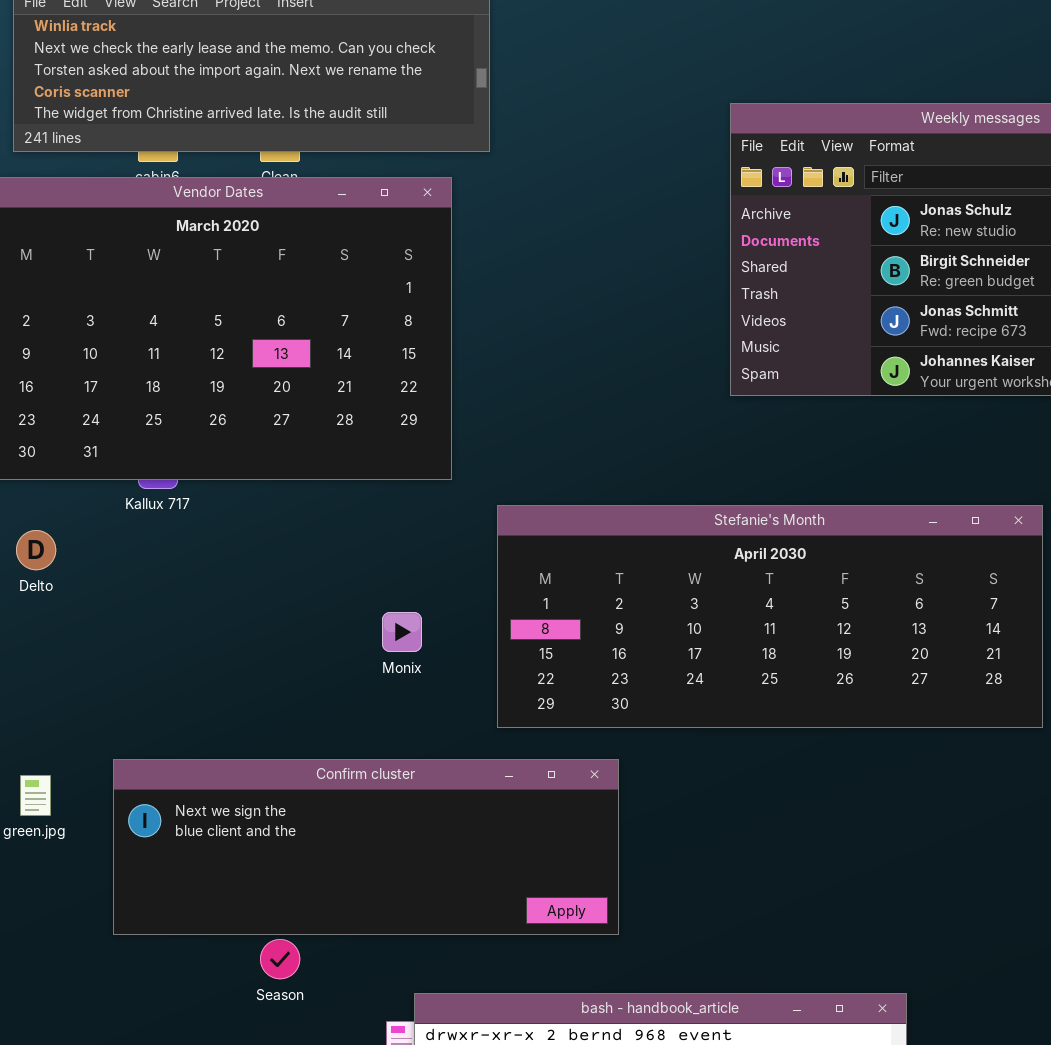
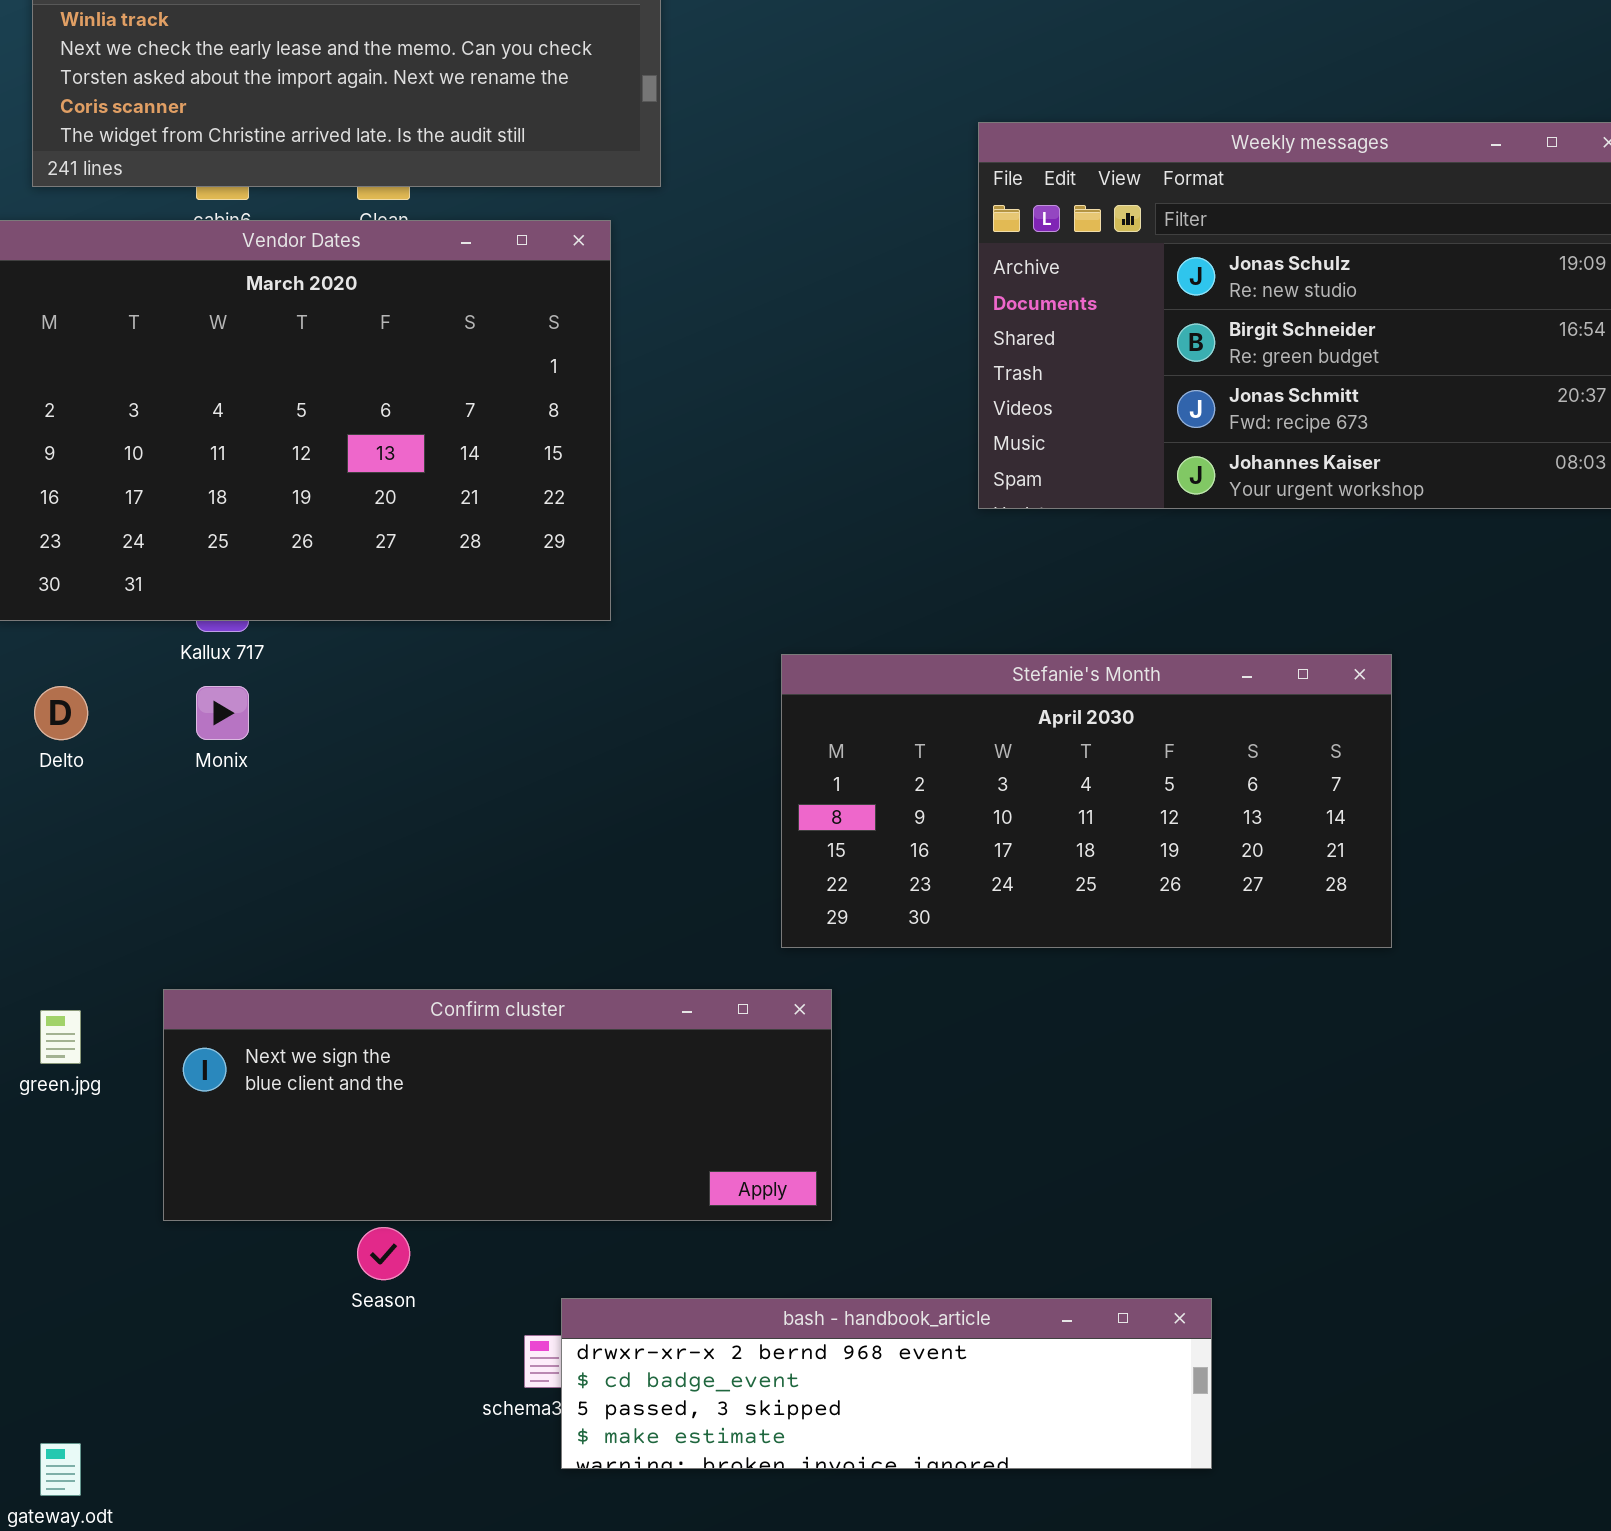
Stefanie's Month: [497,505,1043,728] -> [781,654,1392,948], resized
Monix: [382,612,422,652] -> [196,686,249,740], moved

